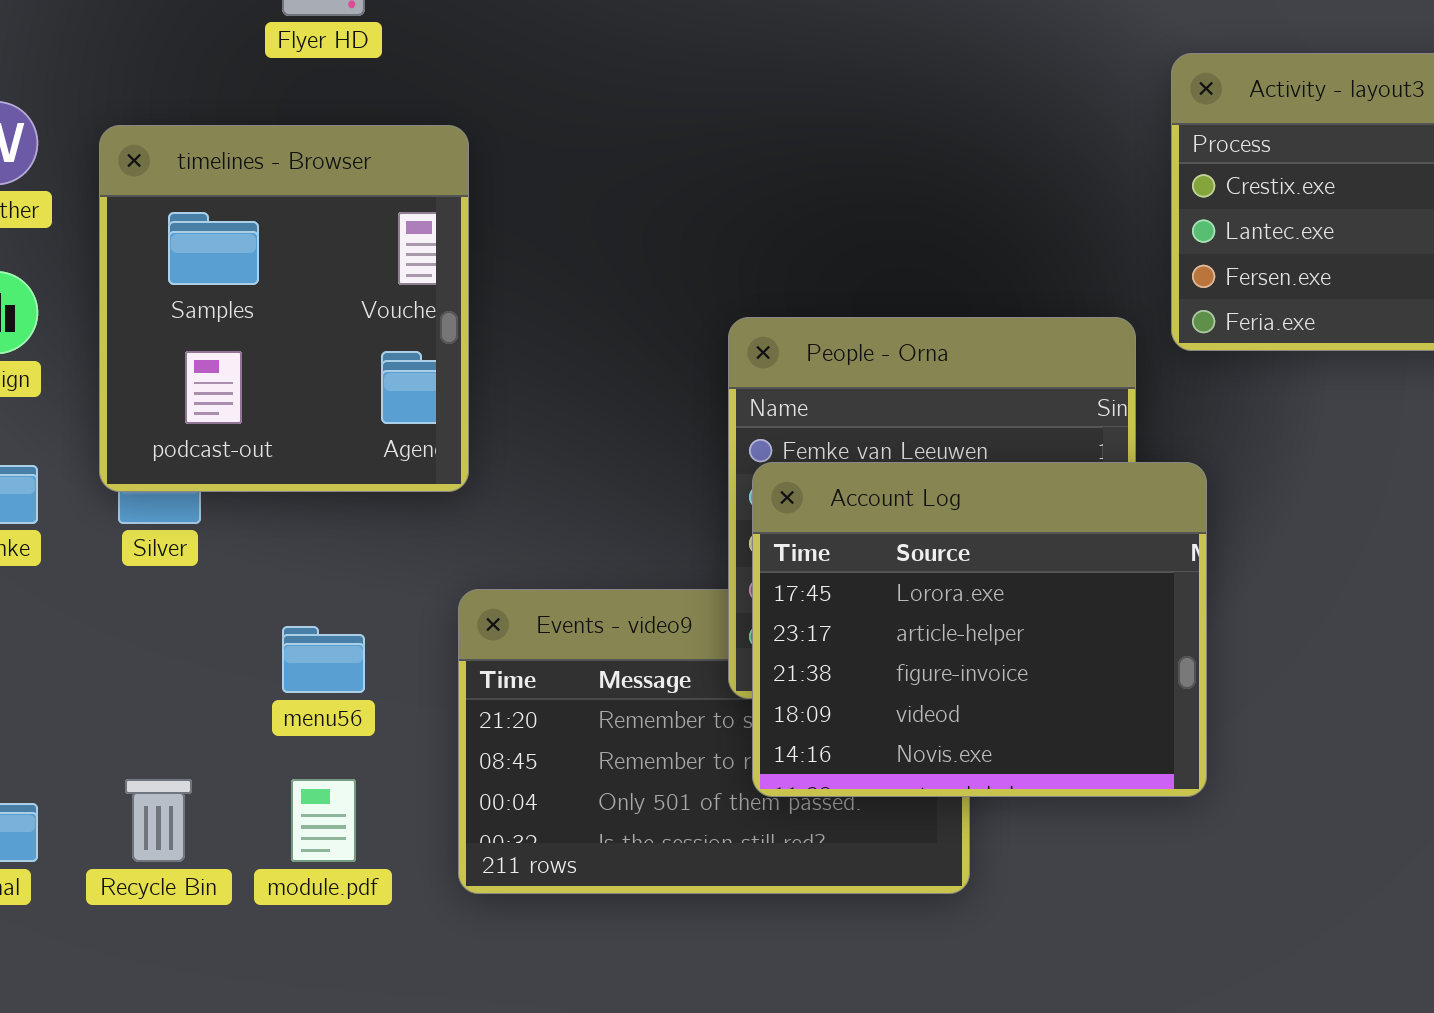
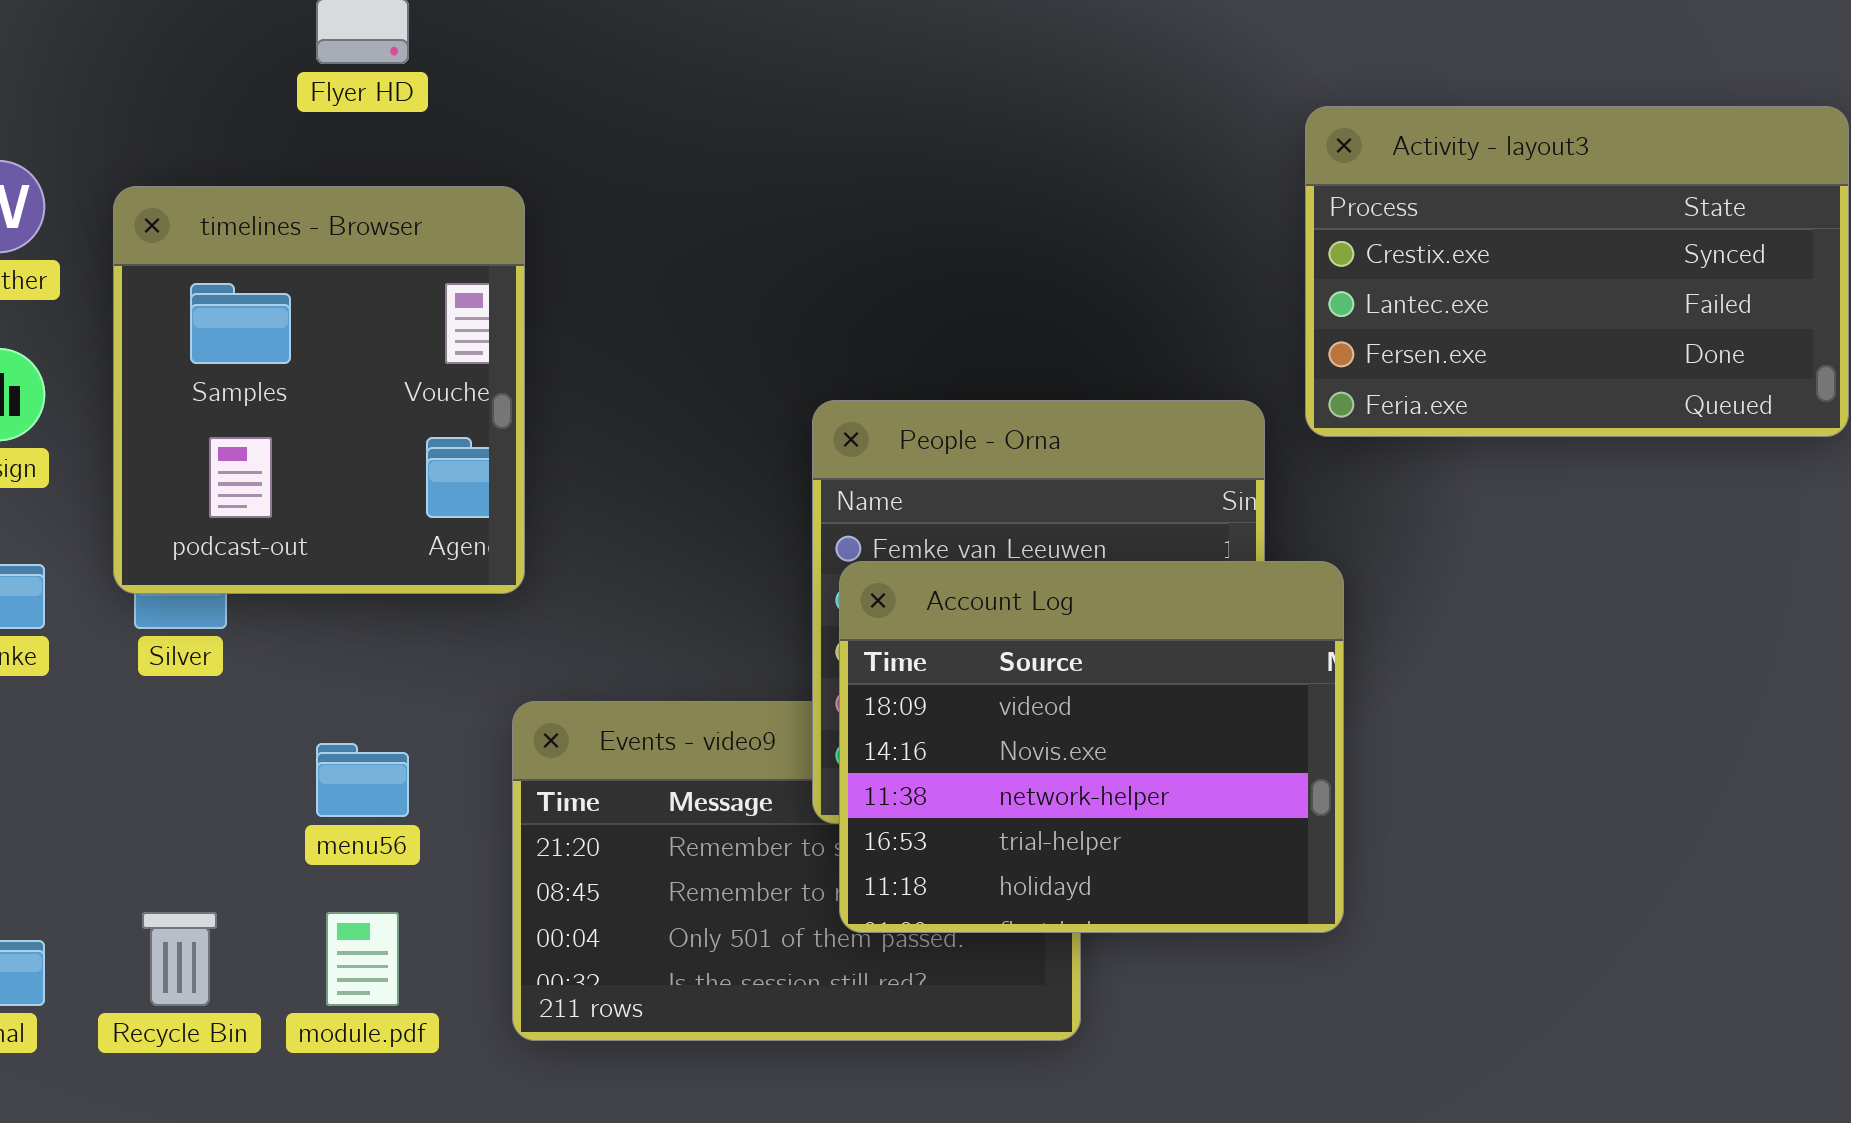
Account Log: [752,462,1207,797] -> [839,561,1344,933], scrolled down 3 rows

